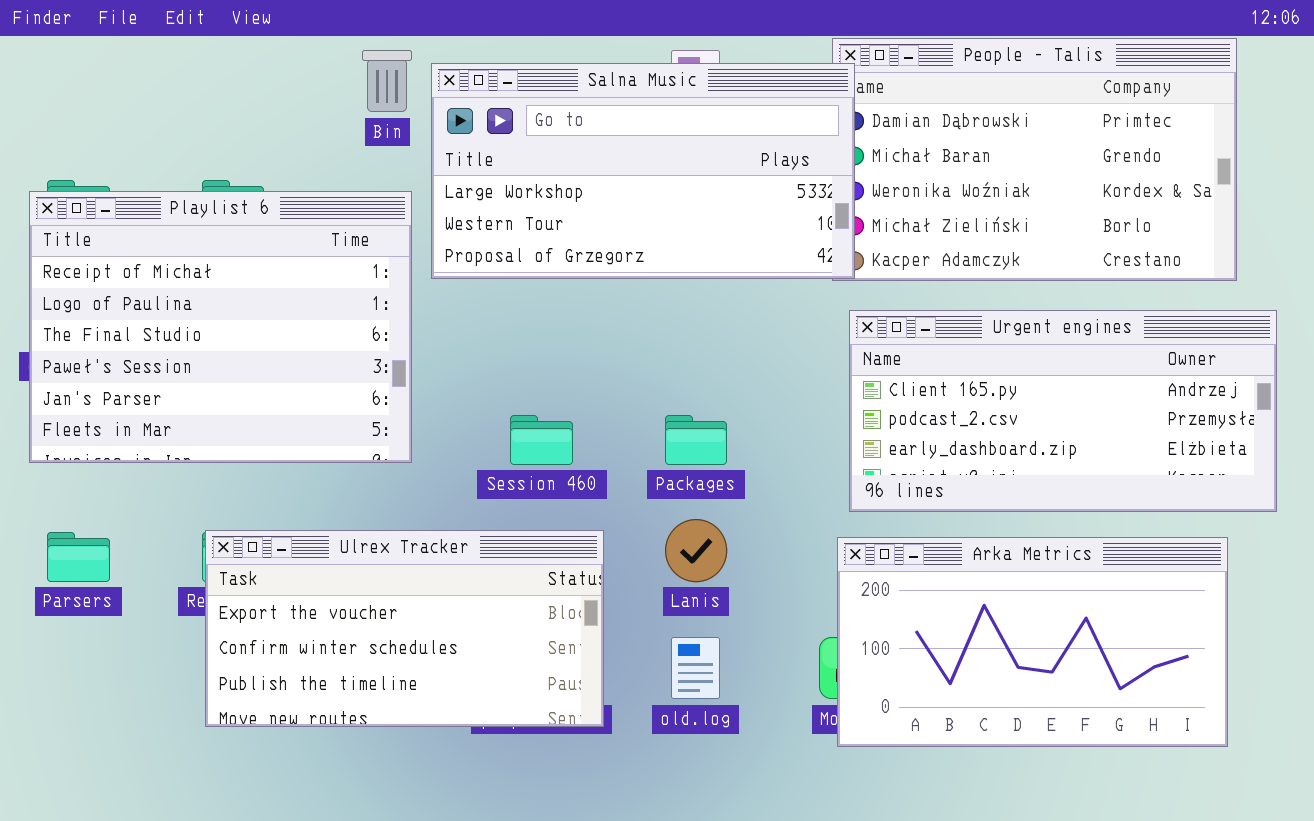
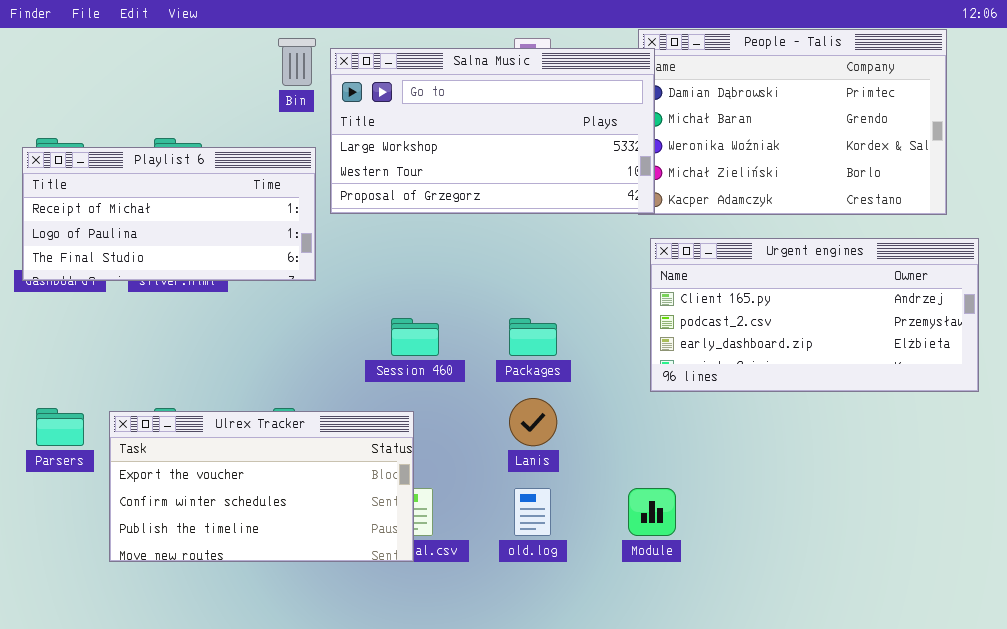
Playlist 6: [29,191,412,463] -> [22,147,316,281], resized
Ulrex Tracker: [205,530,604,727] -> [109,411,414,562], moved
Arka Metrics: [837,537,1228,747] -> none, closed

